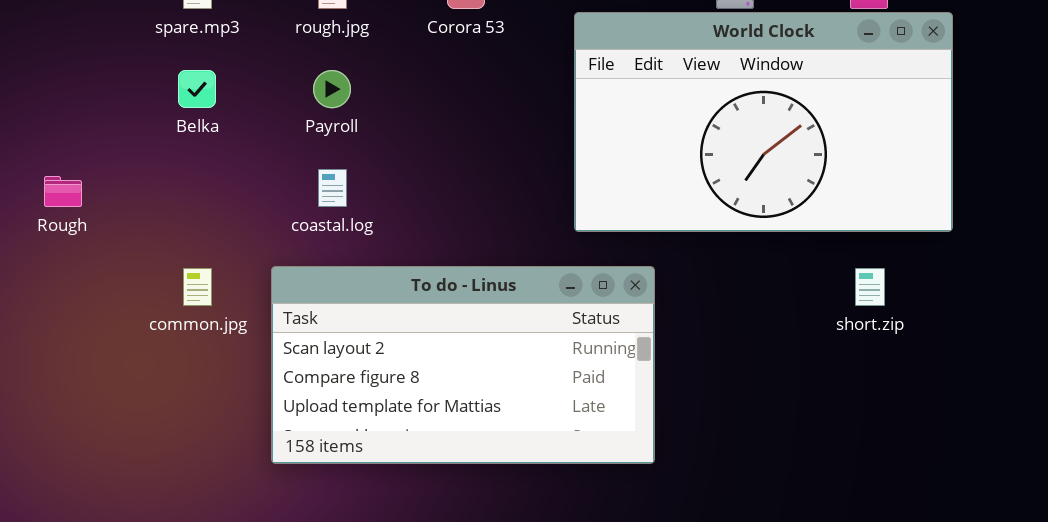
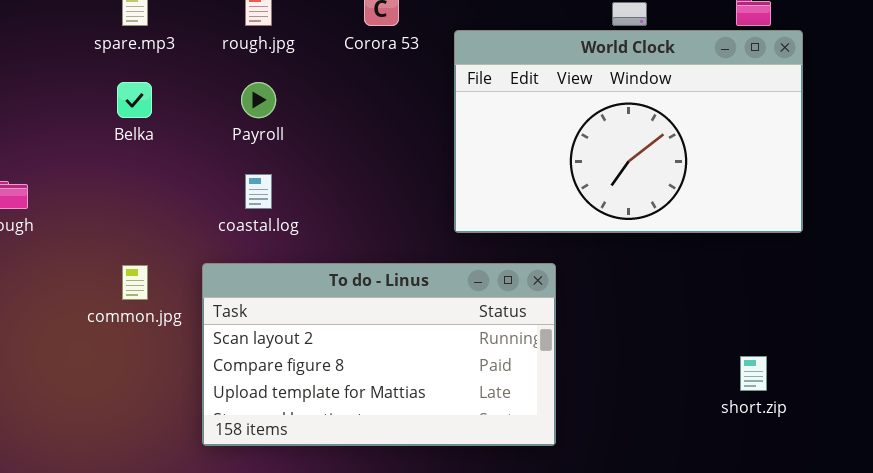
World Clock: [574,12,953,232] -> [454,30,803,233], moved
short.zip: [855,268,885,306] -> [740,356,767,391], moved

